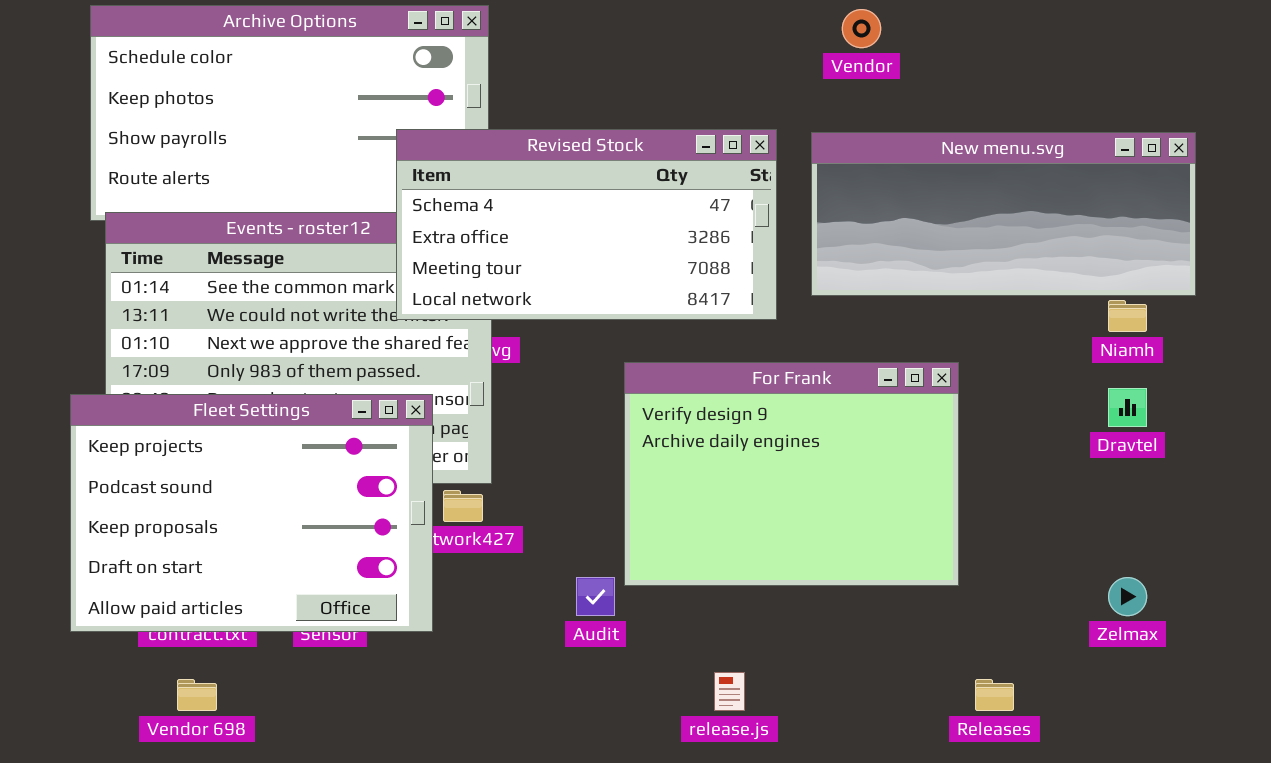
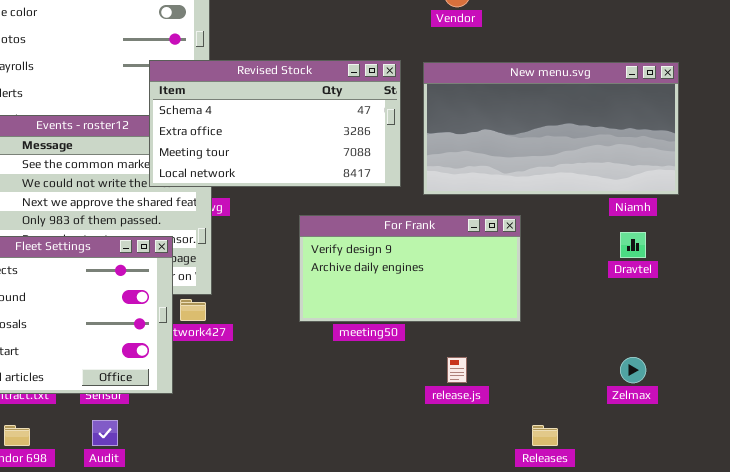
New menu.svg: [811,132,1196,296] -> [423,62,679,195], resized
For Frank: [624,362,959,586] -> [299,215,521,322], resized
Audit: [576,577,615,616] -> [92,420,118,446], moved
release.js: [714,672,745,711] -> [447,357,467,383], moved

